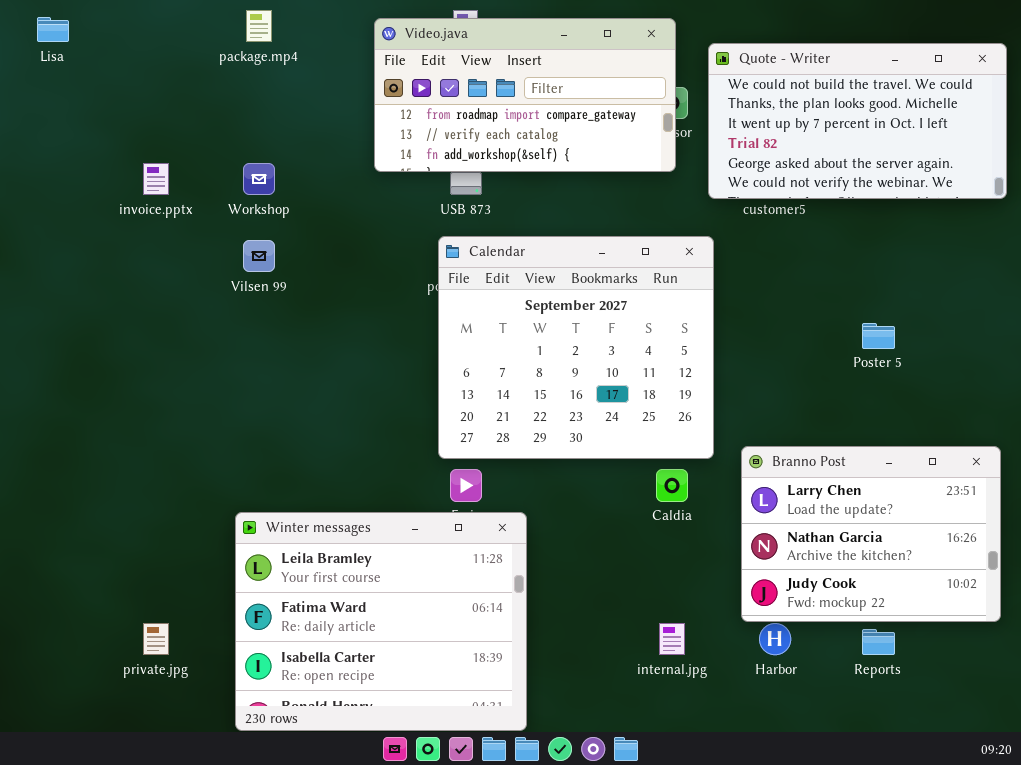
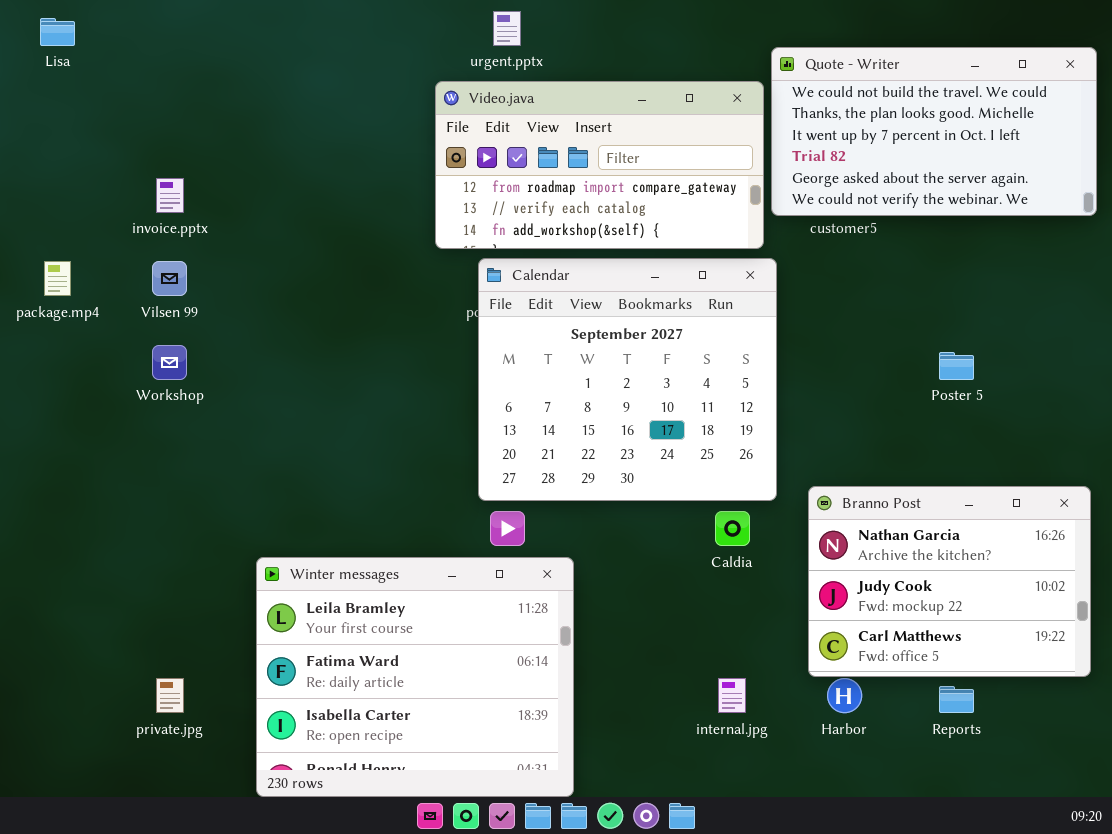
package.mp4: [246,10,272,42] -> [44,261,71,296], moved
Video.java: [374,18,676,172] -> [435,81,764,249], moved
Workshop: [243,163,275,195] -> [152,345,187,380], moved
Vilsen 99: [243,240,275,272] -> [152,261,187,296], moved
Branno Post: [741,446,1001,622] -> [808,486,1091,677], scrolled down 1 row

